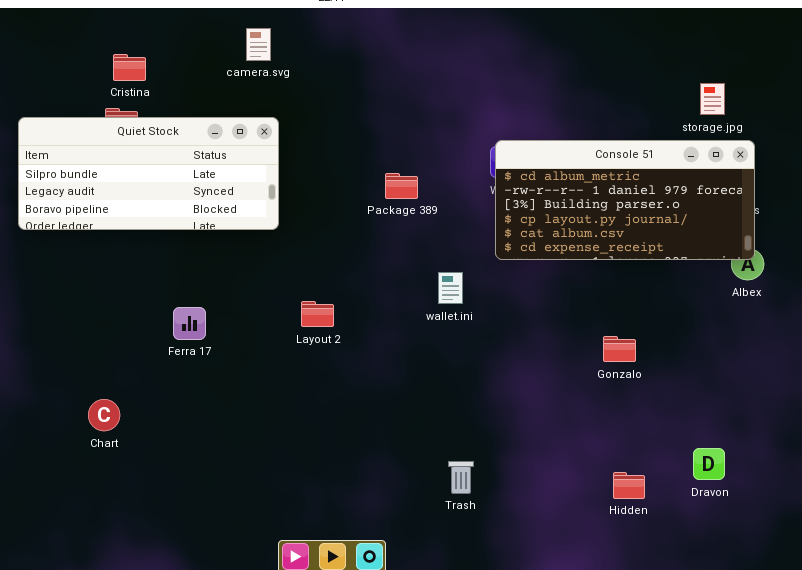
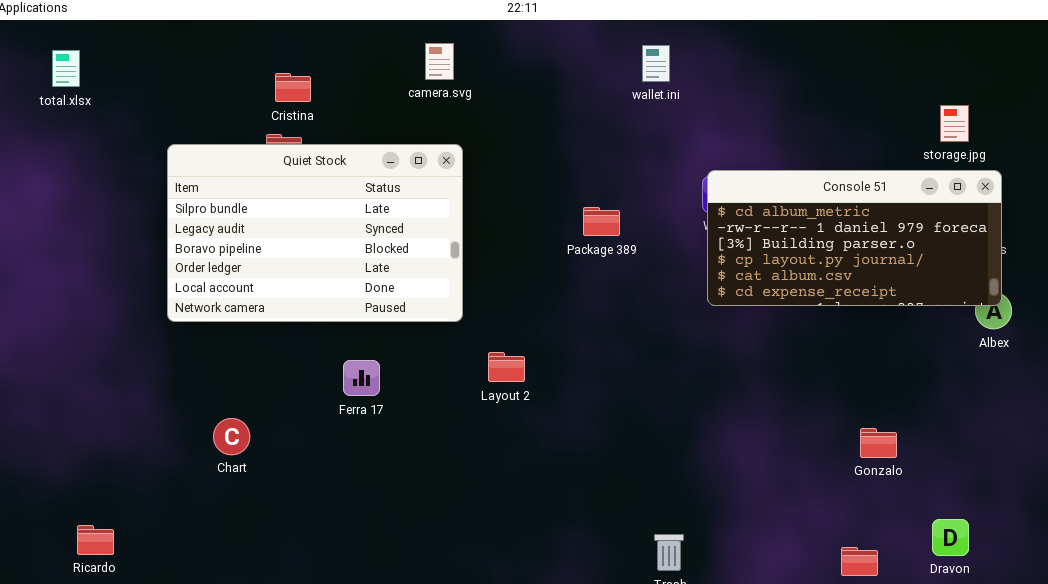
Quiet Stock: [18,117,279,230] -> [167,144,463,322], resized
wallet.ini: [438,272,463,304] -> [642,45,670,82], moved
Gonzalo: [603,336,636,362] -> [860,428,897,458], moved
Chart: [88,399,120,431] -> [213,418,250,455], moved

